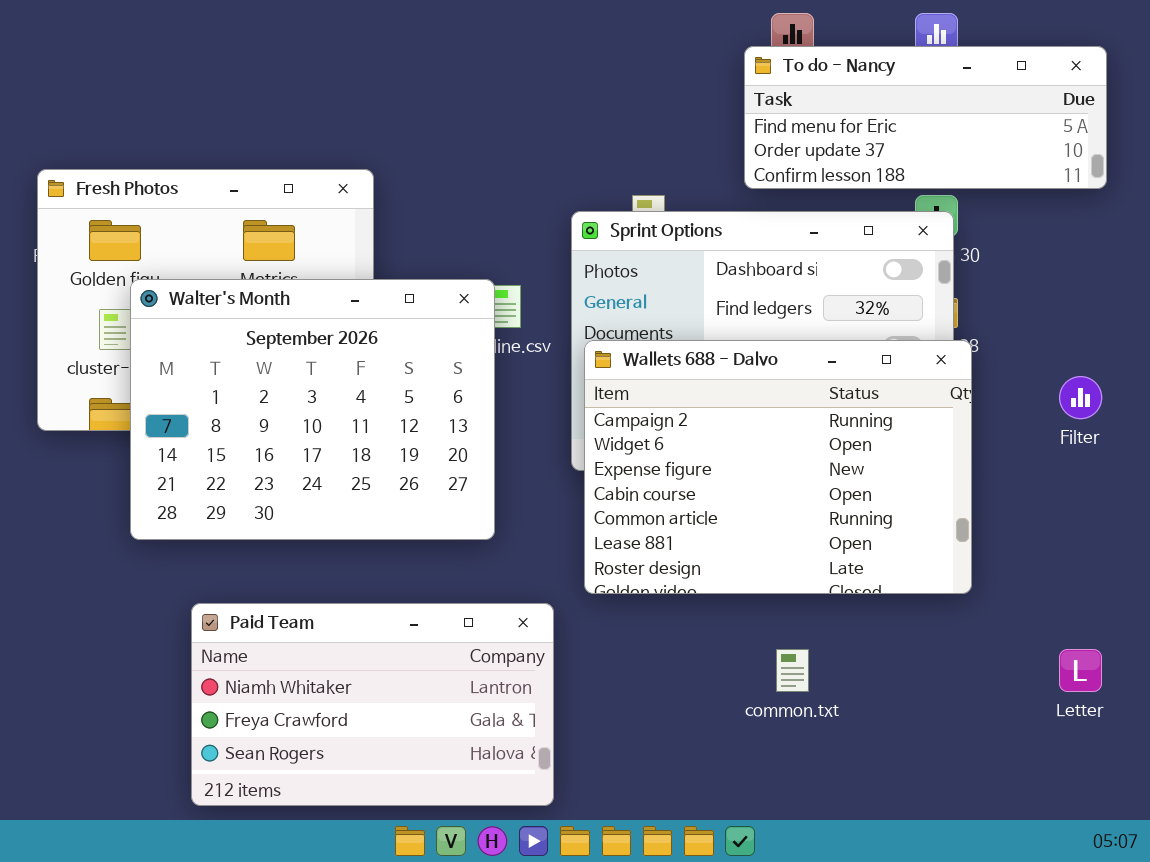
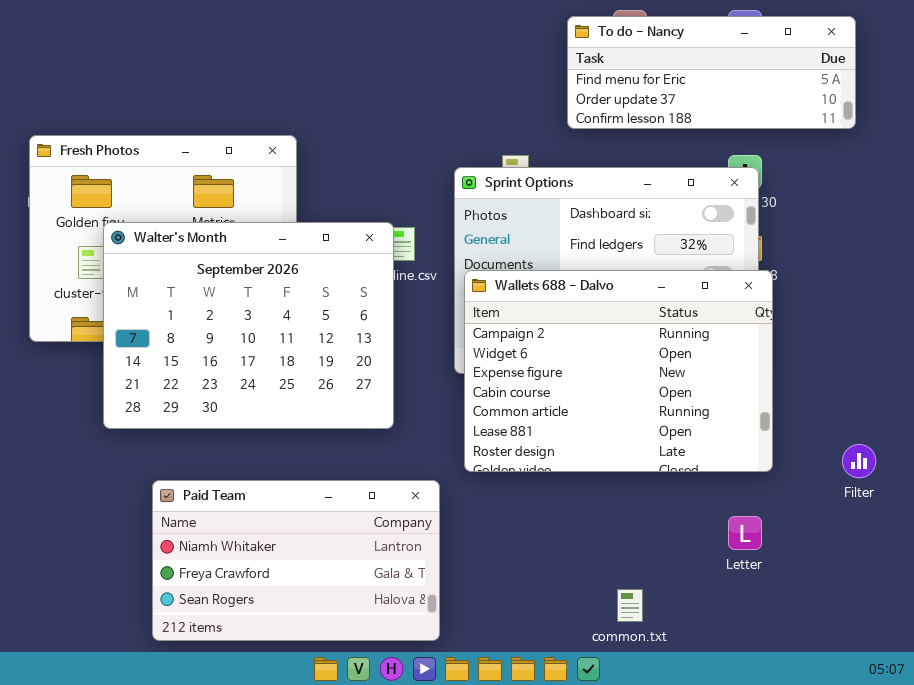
To do - Nancy: [744,46,1107,189] -> [567,16,856,129], moved
Filter: [1059,376,1102,419] -> [842,444,876,478], moved
common.txt: [776,649,809,692] -> [617,589,643,622], moved
Letter: [1059,649,1102,692] -> [728,516,762,550], moved

